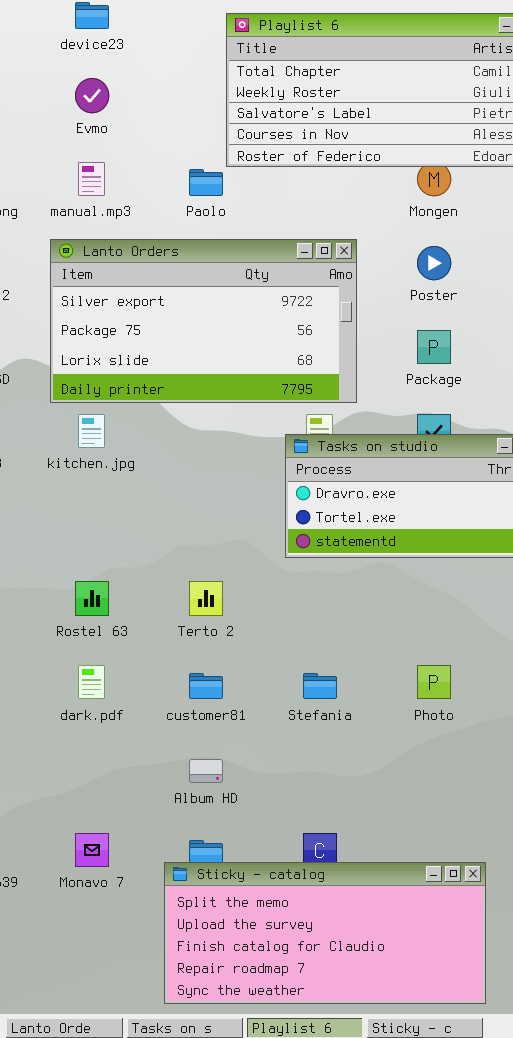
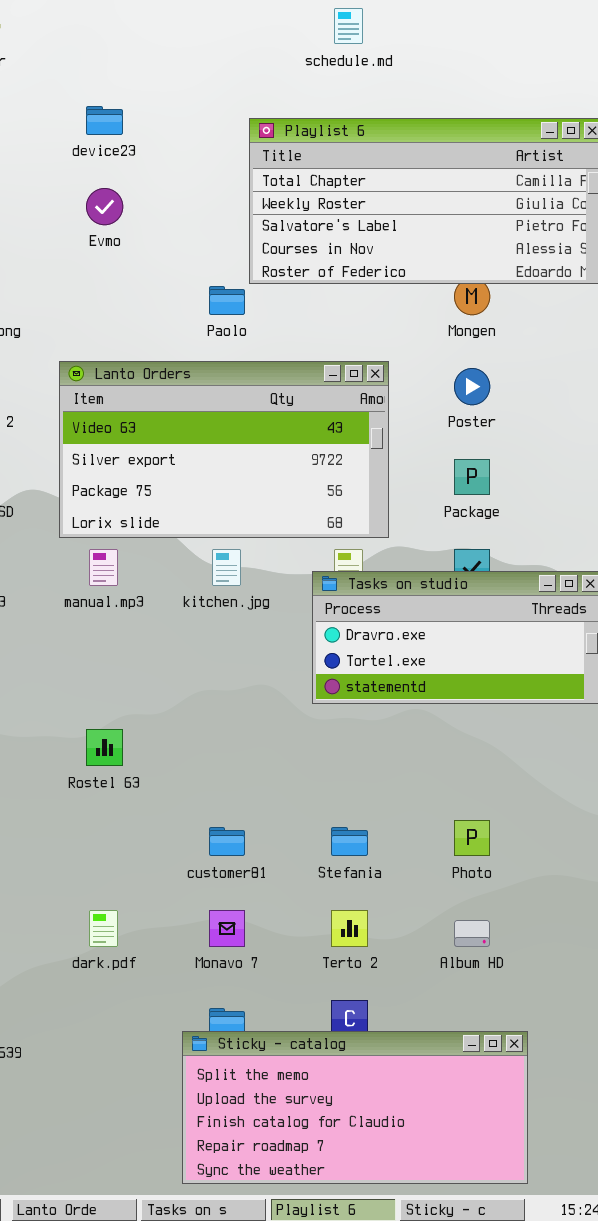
manual.mp3: [78,162,105,196] -> [89,549,118,586], moved
Lanto Orders: [50,239,357,403] -> [59,361,389,538], scrolled up 1 row
kitchen.jpg: [78,414,105,448] -> [212,549,241,586], moved
Terto 2: [189,581,223,616] -> [331,910,368,947], moved
dark.pdf: [78,665,105,699] -> [89,910,118,947], moved
Album HD: [189,759,223,783] -> [454,920,490,947], moved
Monavo 7: [75,833,109,867] -> [209,910,245,947], moved

